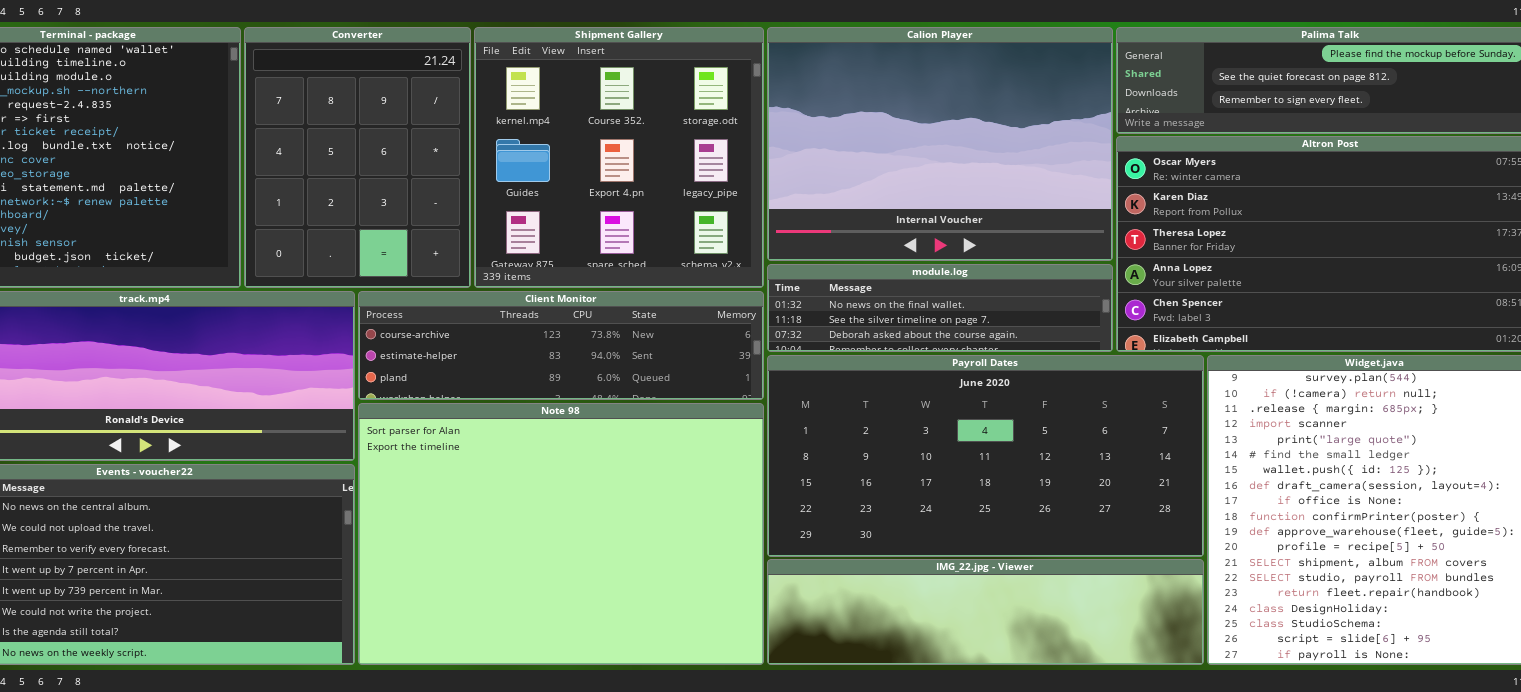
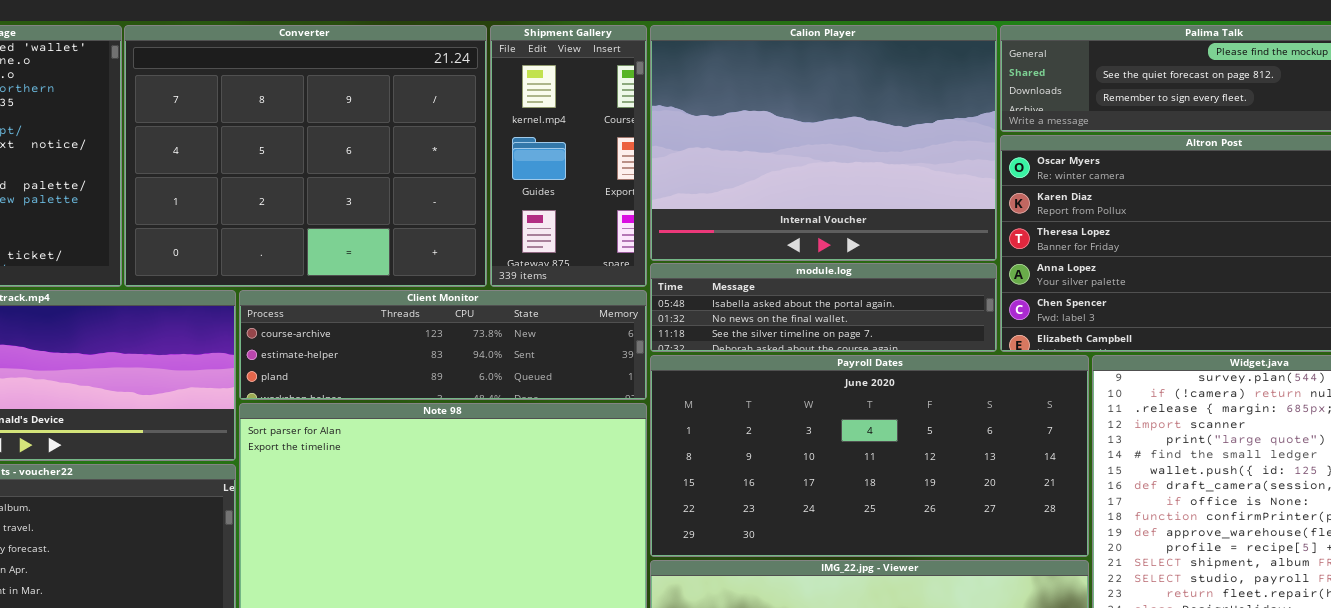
Converter: [244,27,471,288] -> [124,25,487,287], resized
Shipment Gallery: [474,27,764,288] -> [490,25,647,287], resized
module.log: [767,264,1113,352] -> [650,263,997,352], scrolled up 1 row

